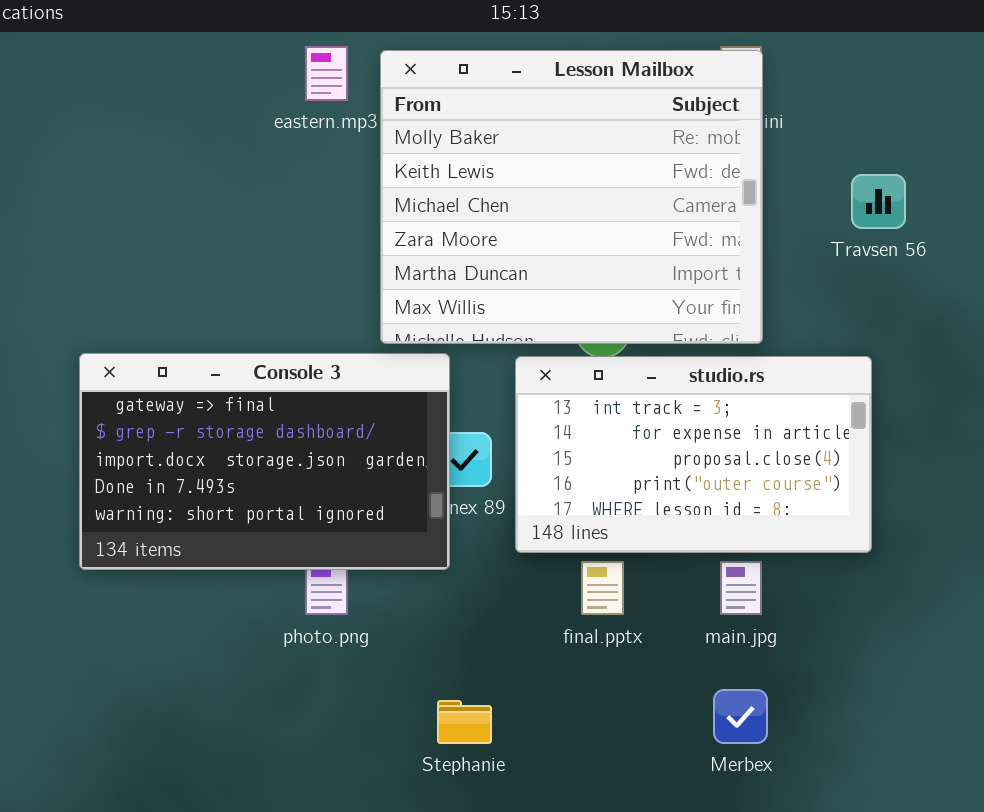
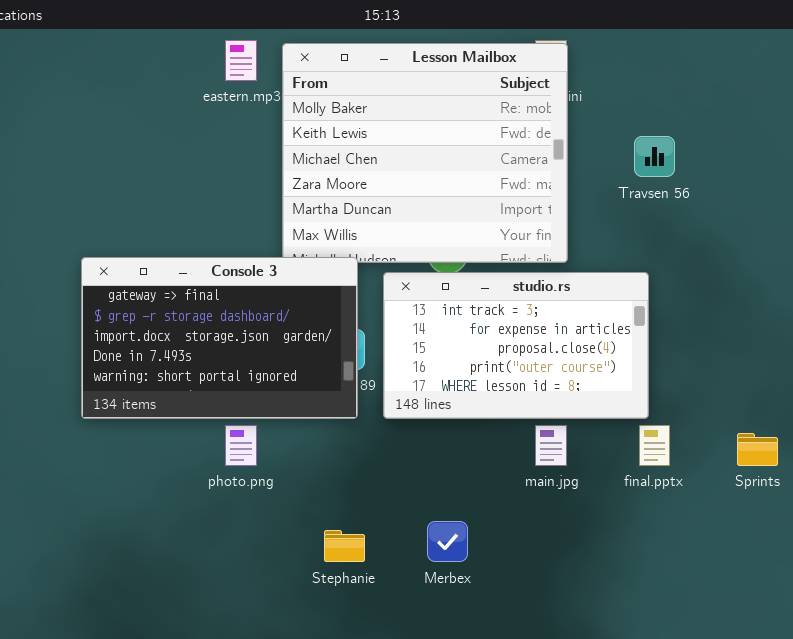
Console 3: [79,353,450,570] -> [81,257,358,419], moved
final.pptx: [581,561,624,615] -> [639,425,670,466], moved
Merbex: [713,689,768,744] -> [427,521,468,562], moved

